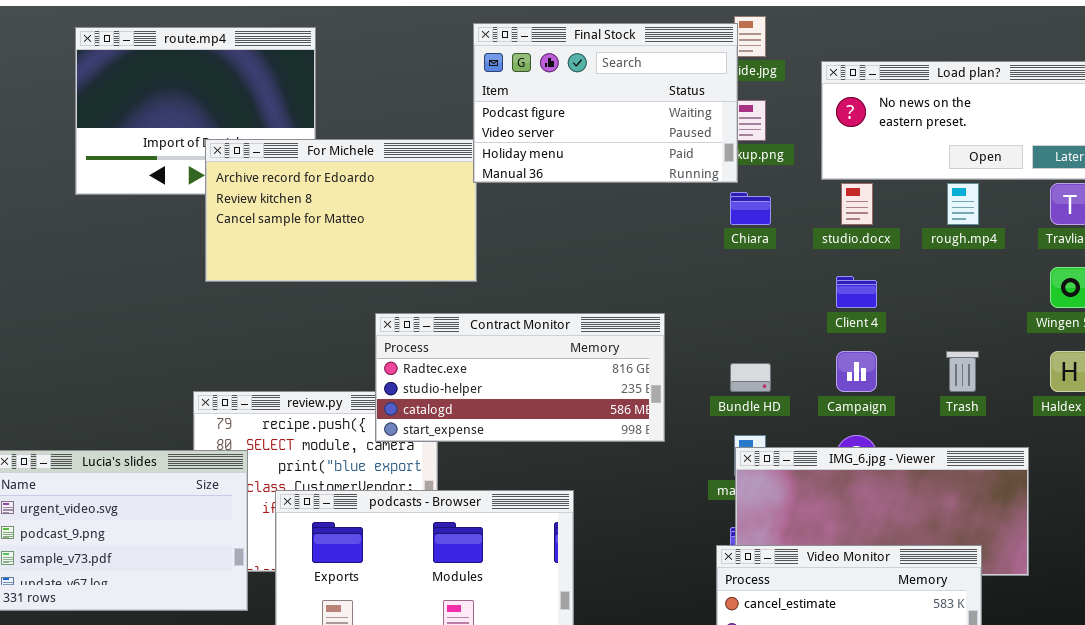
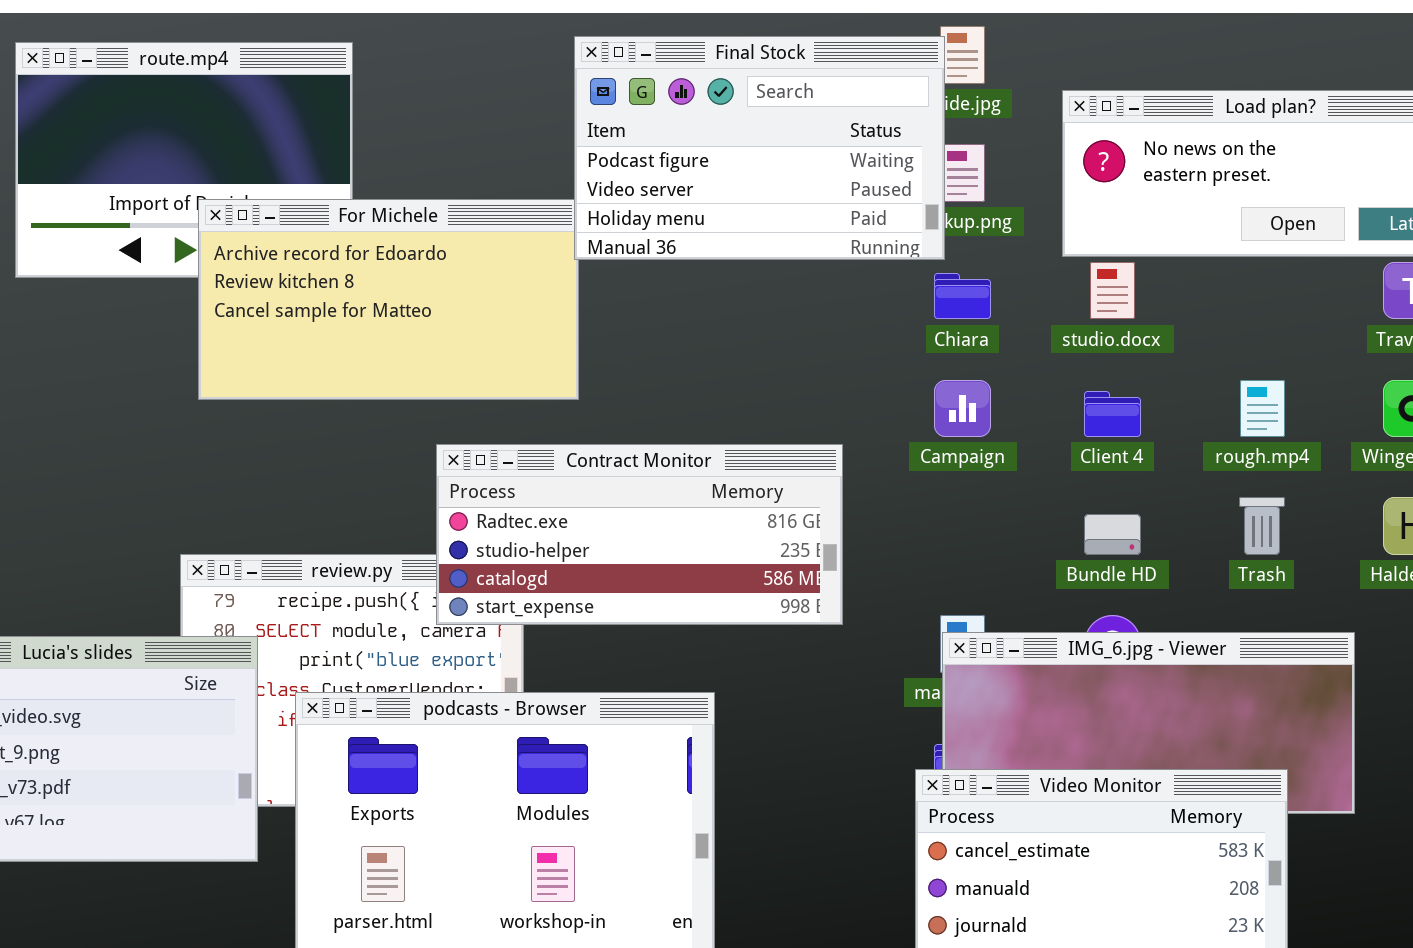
rough.mp4: [947,183,979,225] -> [1240,380,1285,437], moved
Campaign: [836,351,877,392] -> [934,380,991,437], moved
Bundle HD: [730,363,771,392] -> [1084,514,1141,555], moved

